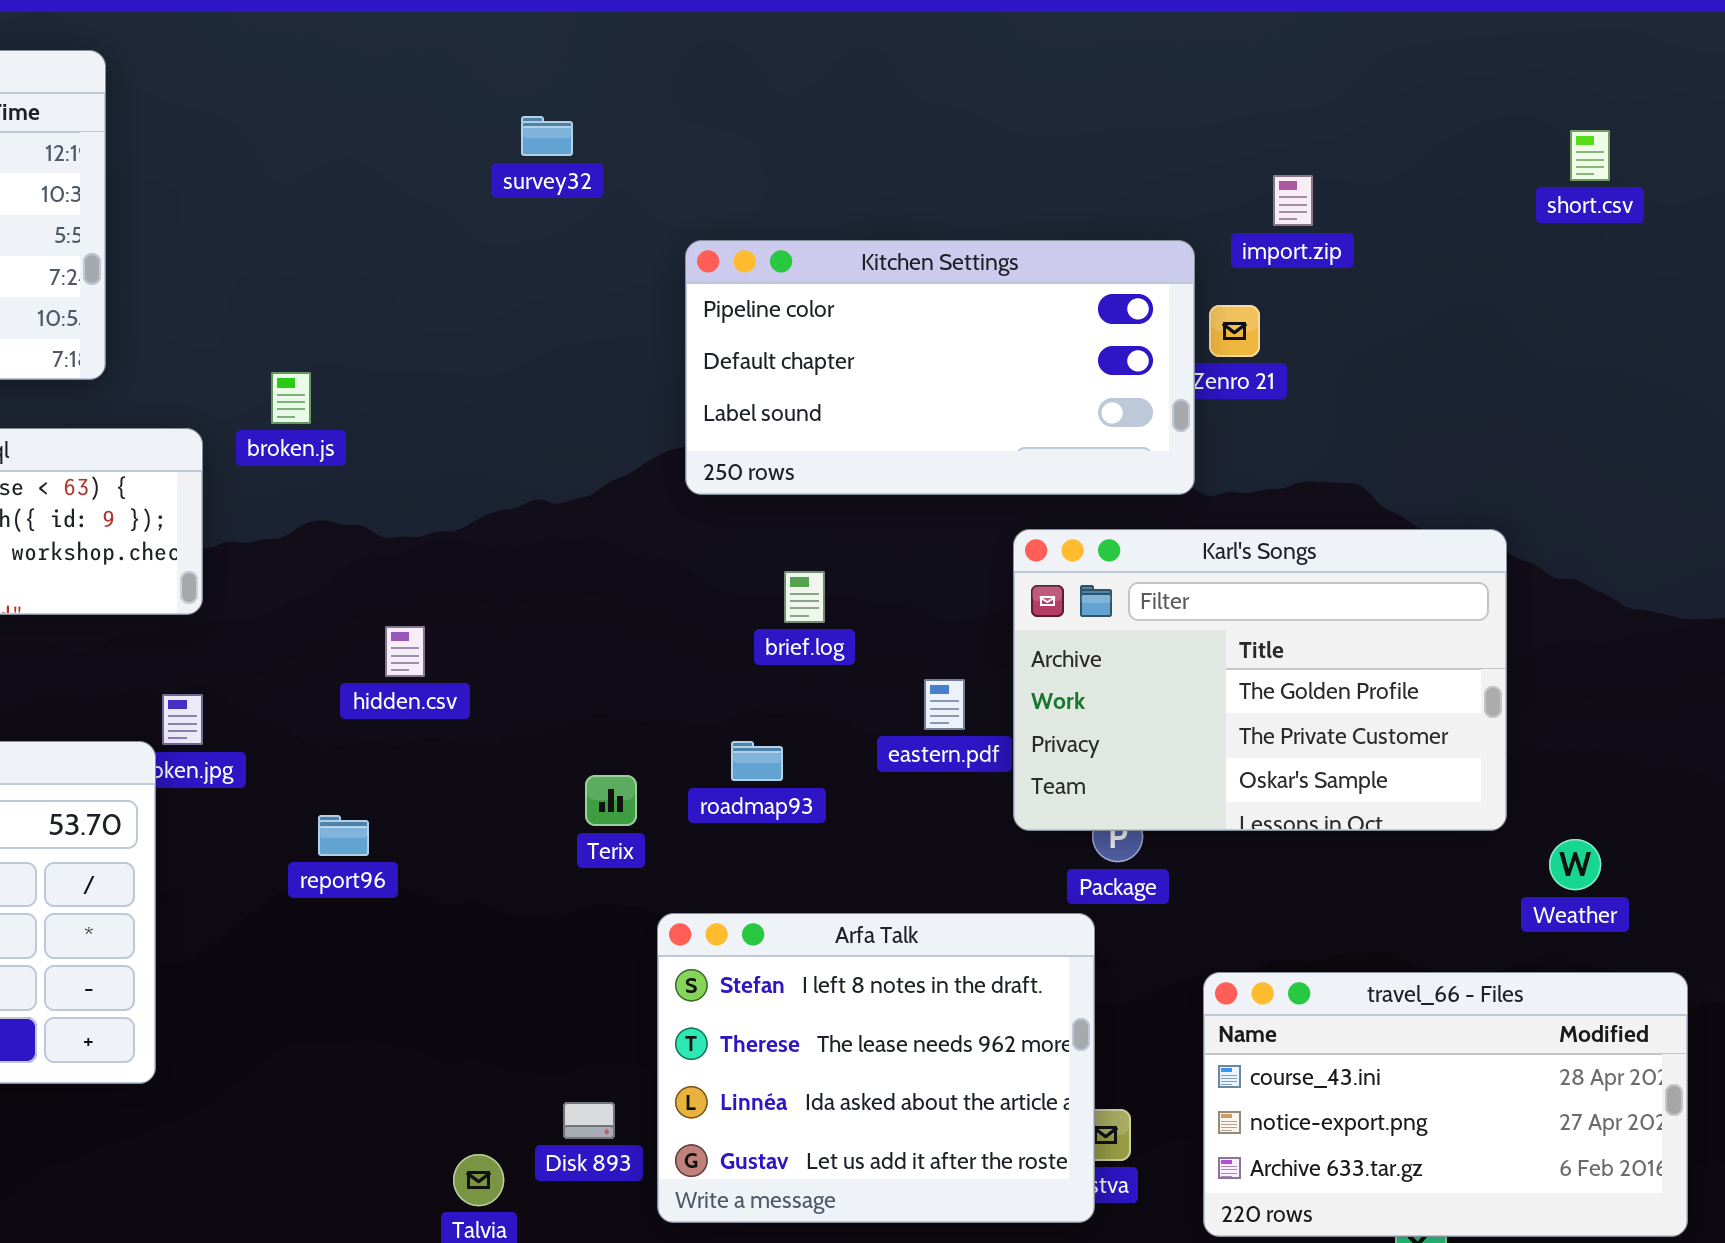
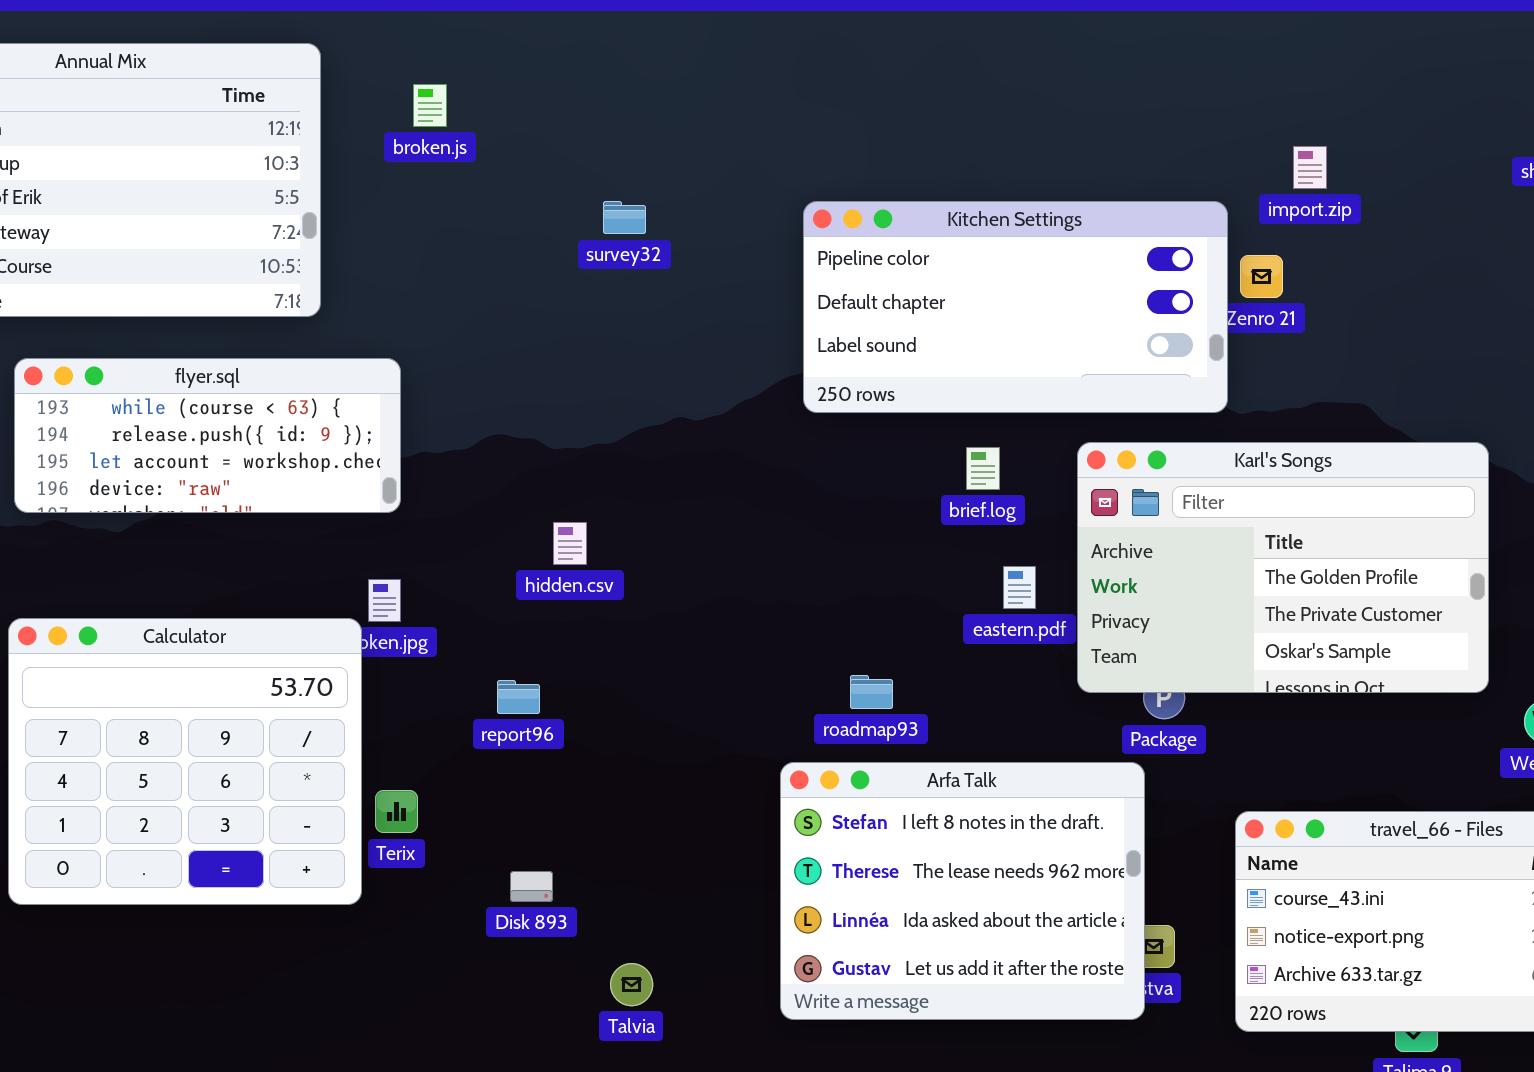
survey32: [521,116,573,156] -> [603,201,646,234], moved
broken.js: [271,372,311,424] -> [413,84,447,127], moved
brief.log: [784,571,825,623] -> [966,447,1000,490], moved
roadmap93: [731,741,783,781] -> [850,675,893,709], moved
Terix: [585,775,637,826] -> [375,790,418,833], moved
Disk 893: [563,1102,615,1139] -> [510,871,553,902], moved

